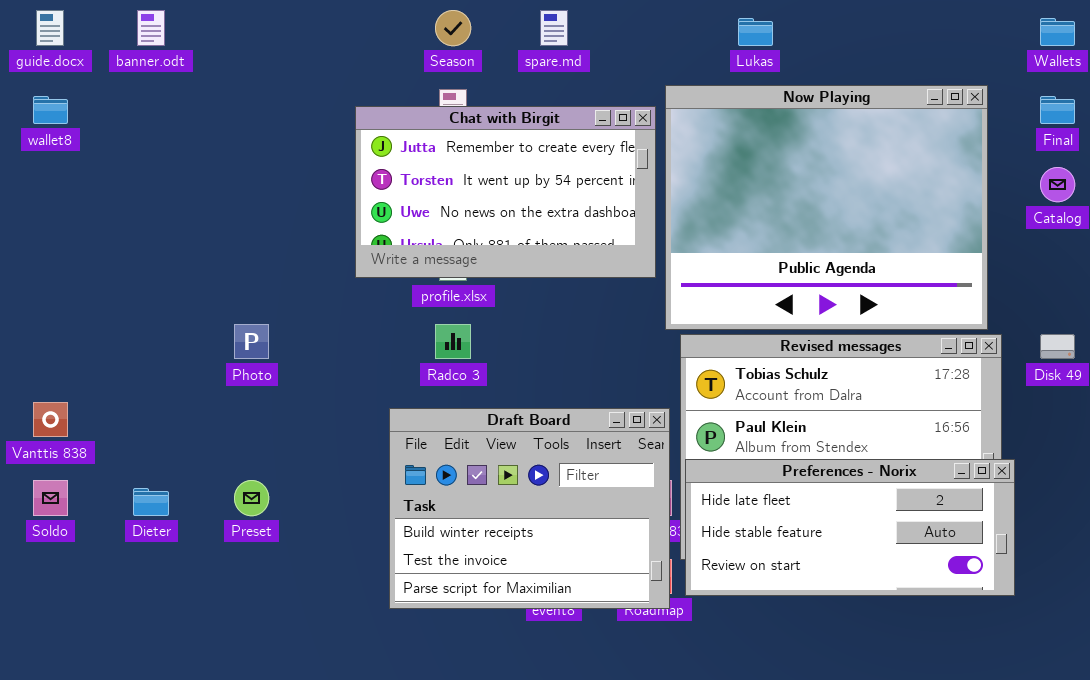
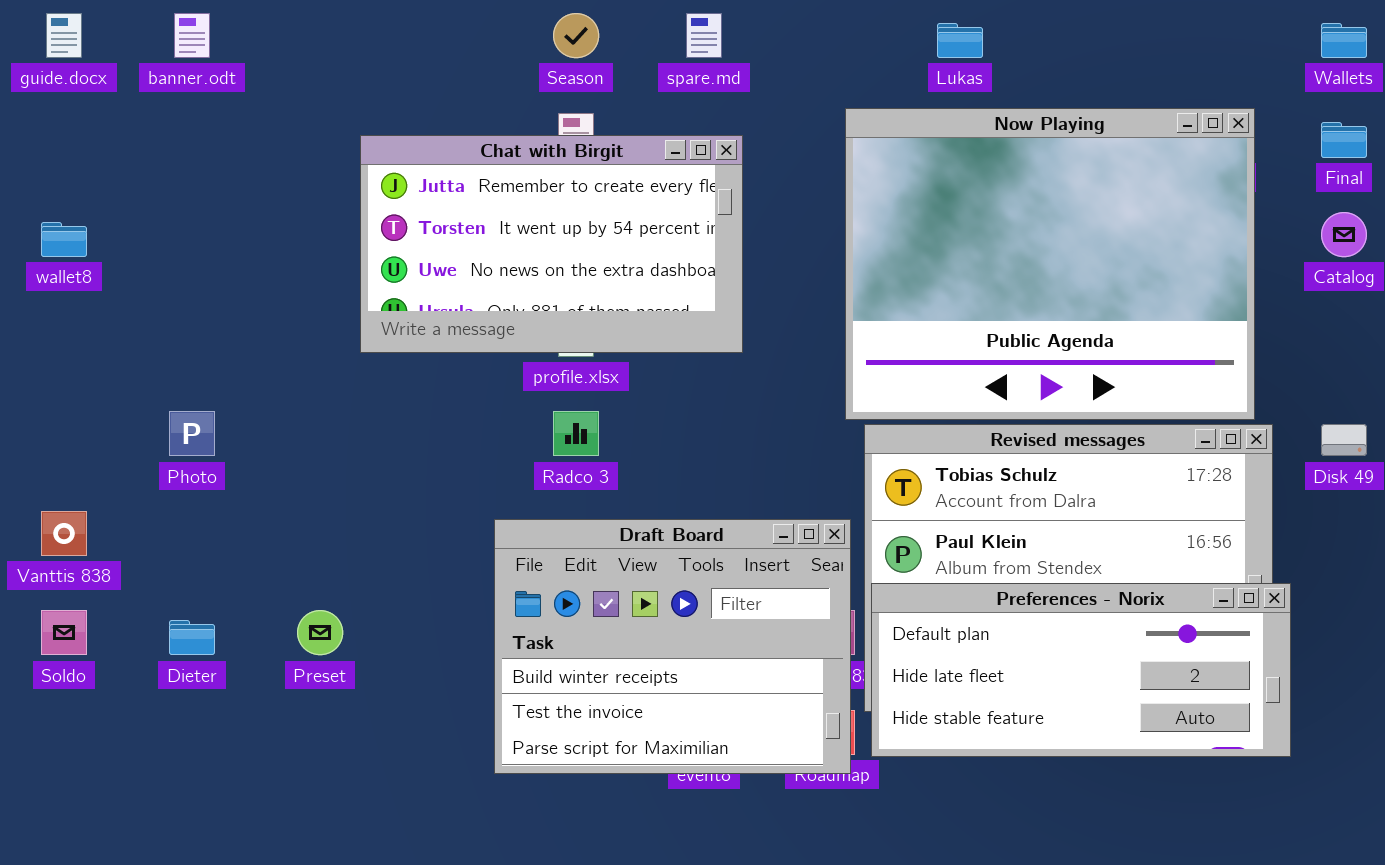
wallet8: [33,96,68,124] -> [41,222,87,257], moved
Chat with Birgit: [355,106,656,278] -> [360,135,743,353], moved
Photo: [234,324,269,359] -> [169,411,215,456], moved
Preferences - Norix: [685,459,1015,596] -> [871,583,1291,757], scrolled up 1 row

